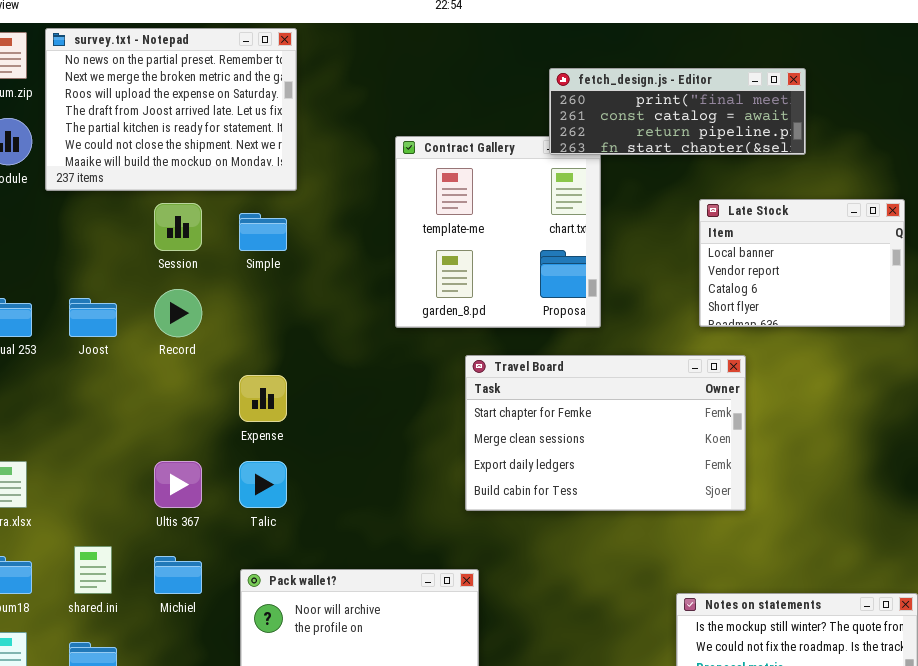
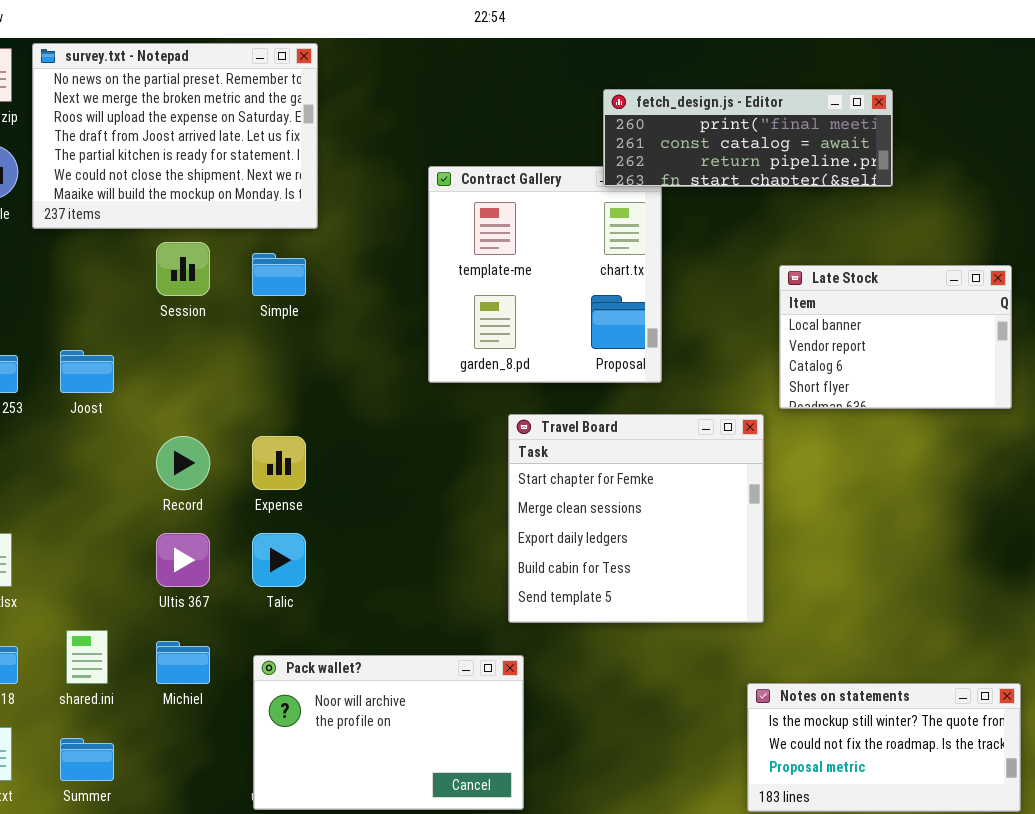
Late Stock: [699,199,905,327] -> [779,265,1012,409], moved
Record: [154,289,202,337] -> [156,436,210,490], moved
Travel Board: [465,355,746,511] -> [508,414,764,623], resized

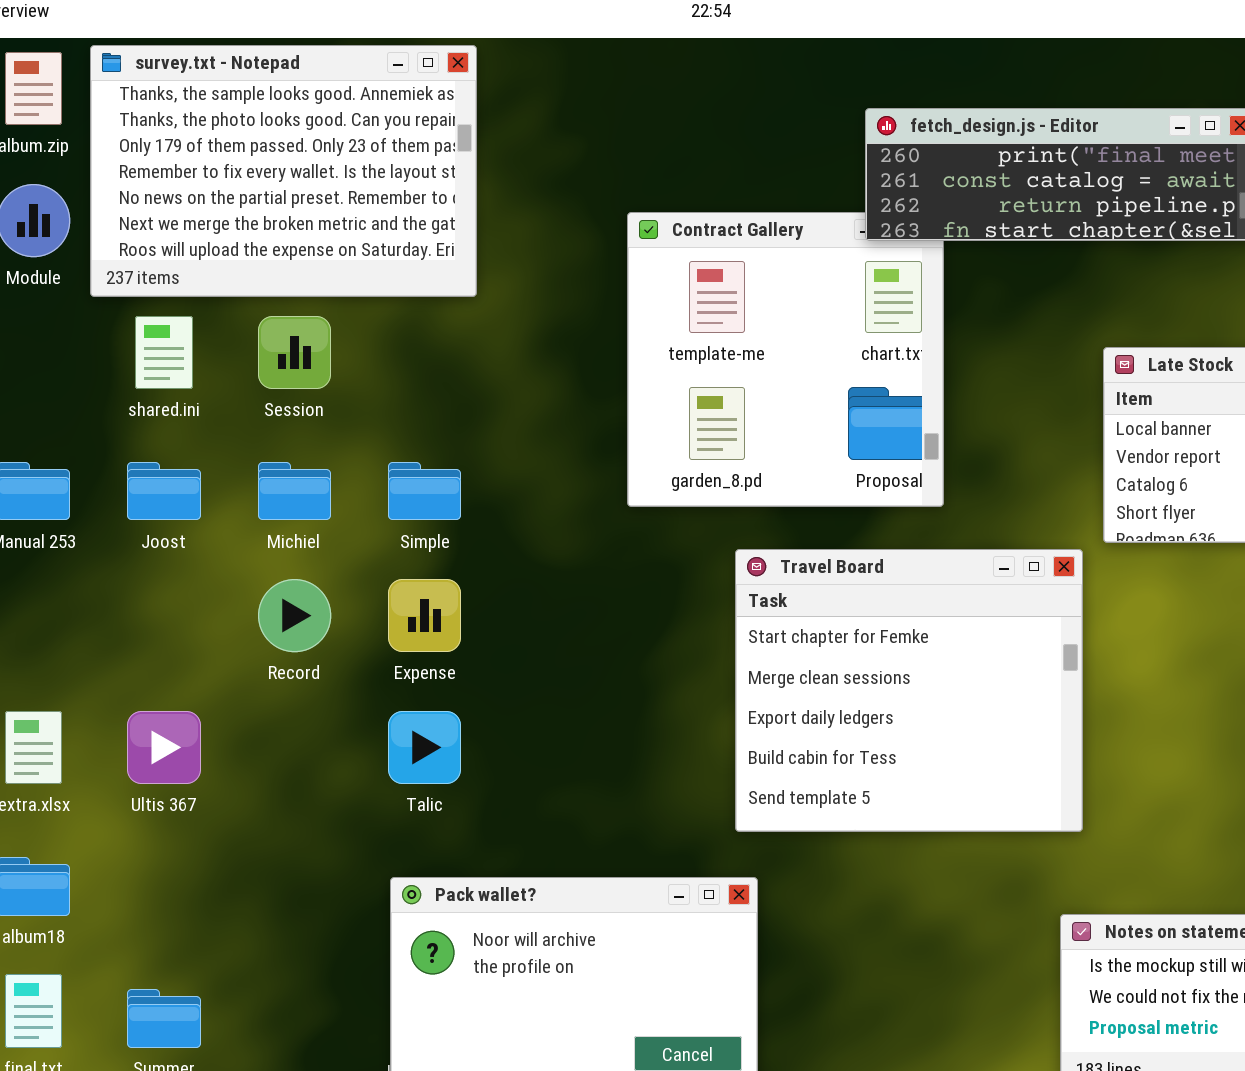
survey.txt - Notepad: [32,43,318,229] -> [90,45,477,297], scrolled up 4 rows
Simple: [252,253,306,296] -> [388,462,461,520], moved
Ultis 367: [156,533,210,587] -> [127,711,201,784], moved
shared.ini: [66,630,108,684] -> [135,316,193,389], moved
Michiel: [156,641,210,684] -> [258,462,331,520], moved

